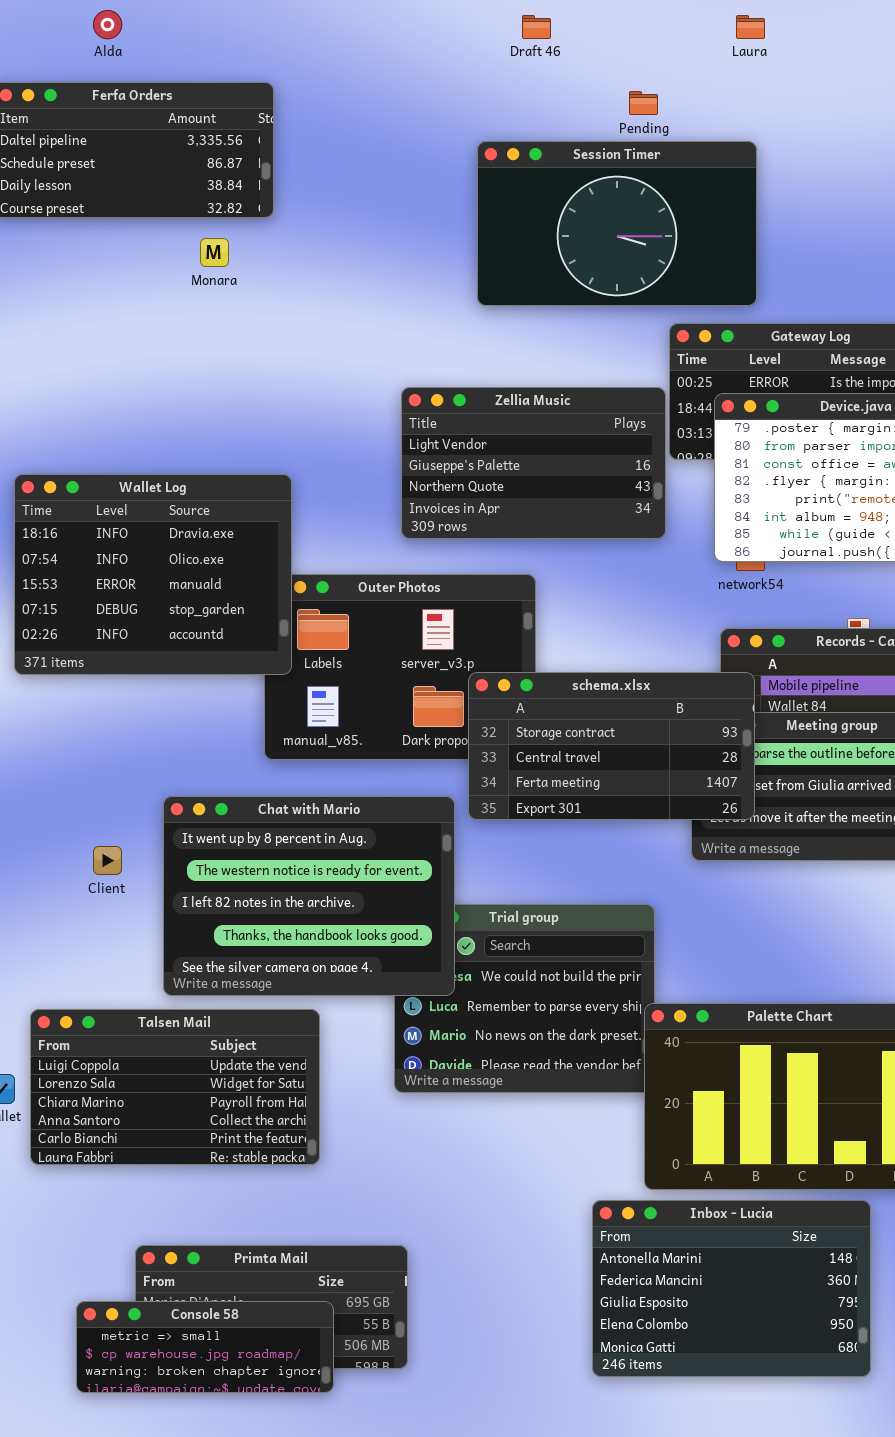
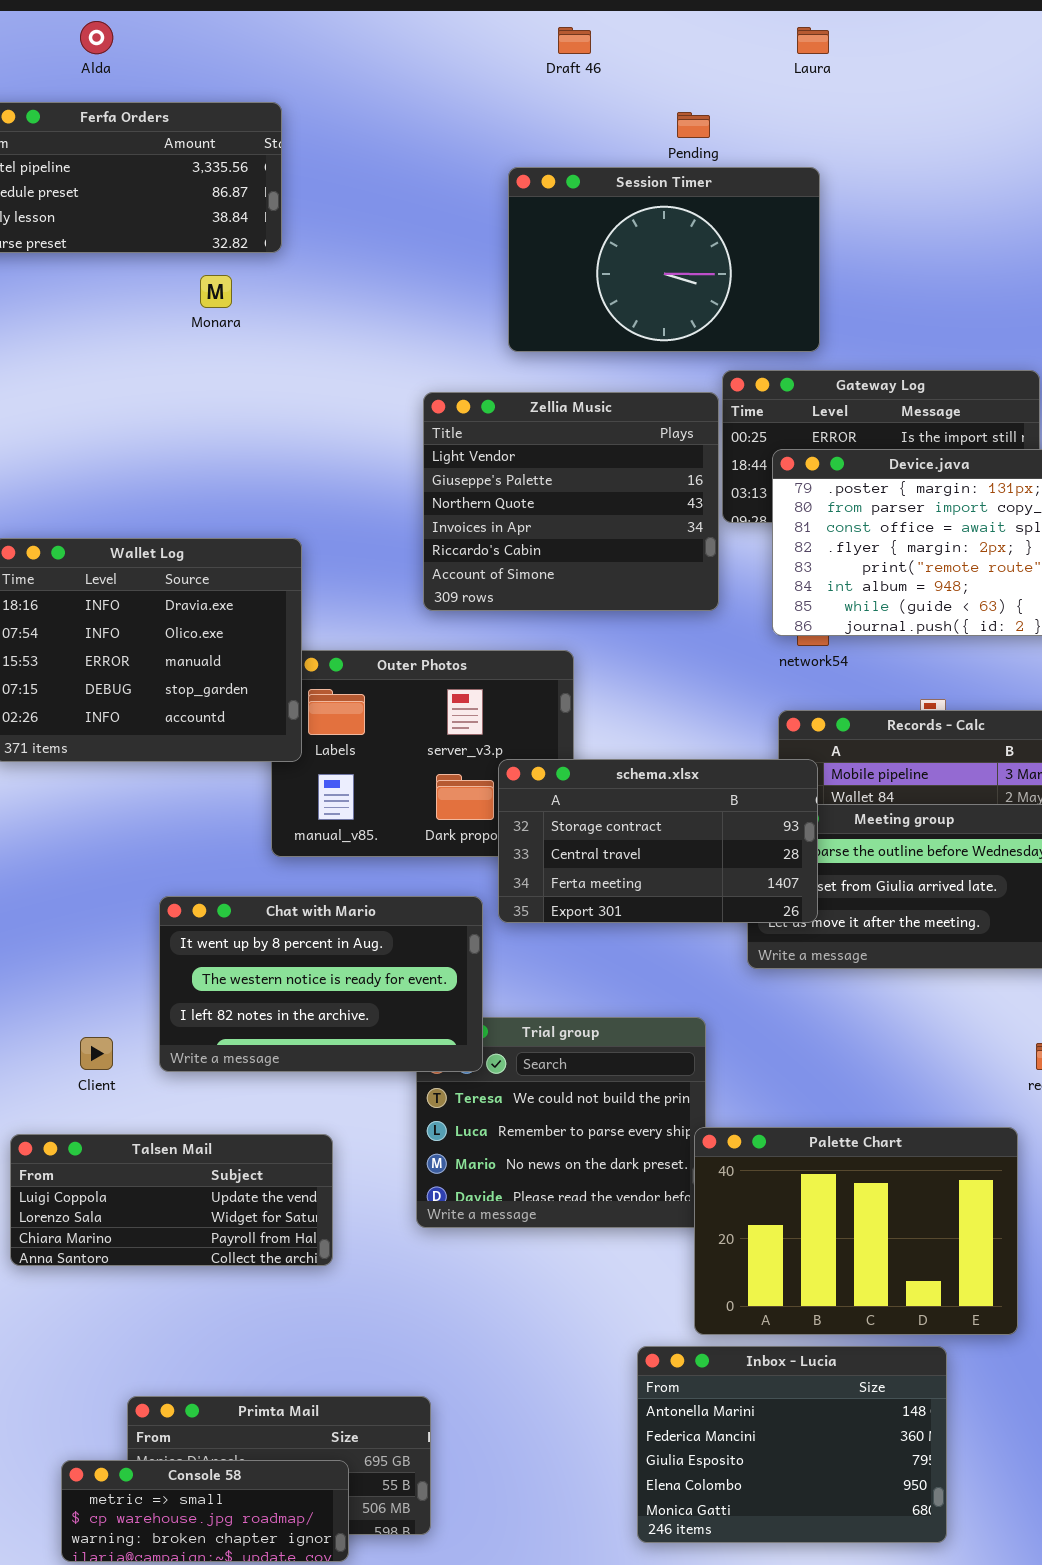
Zellia Music: [401,387,666,539] -> [423,392,719,611], resized
Chat with Mario: [163,796,455,996] -> [159,896,483,1072], resized
Client: [93,846,122,875] -> [80,1037,113,1070], moved
Talsen Mail: [30,1009,320,1165] -> [10,1134,333,1266], resized

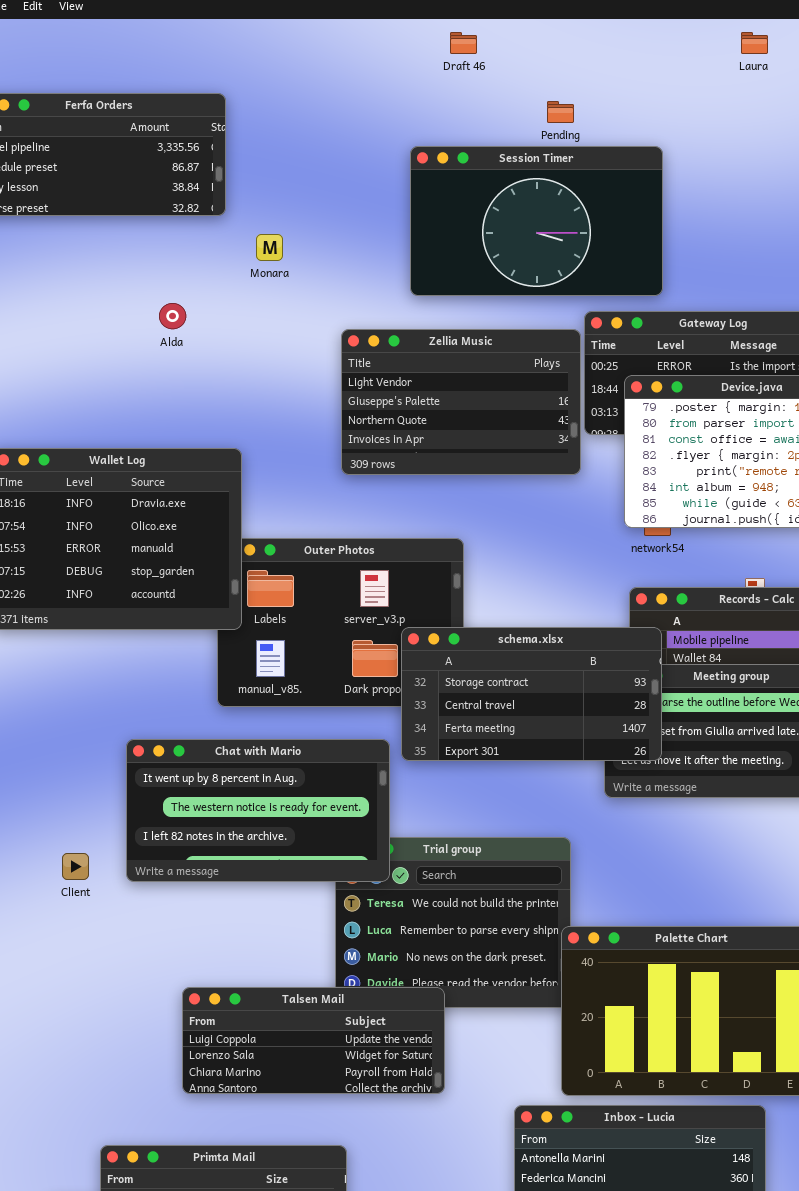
Alda: [80,21,113,54] -> [159,303,186,329], moved
Laura: [797,27,829,54] -> [741,32,768,54], moved
Monara: [200,275,232,308] -> [256,234,283,261], moved
Zellia Music: [423,392,719,611] -> [341,329,581,475], resized
Talsen Mail: [10,1134,333,1266] -> [182,987,445,1094], moved

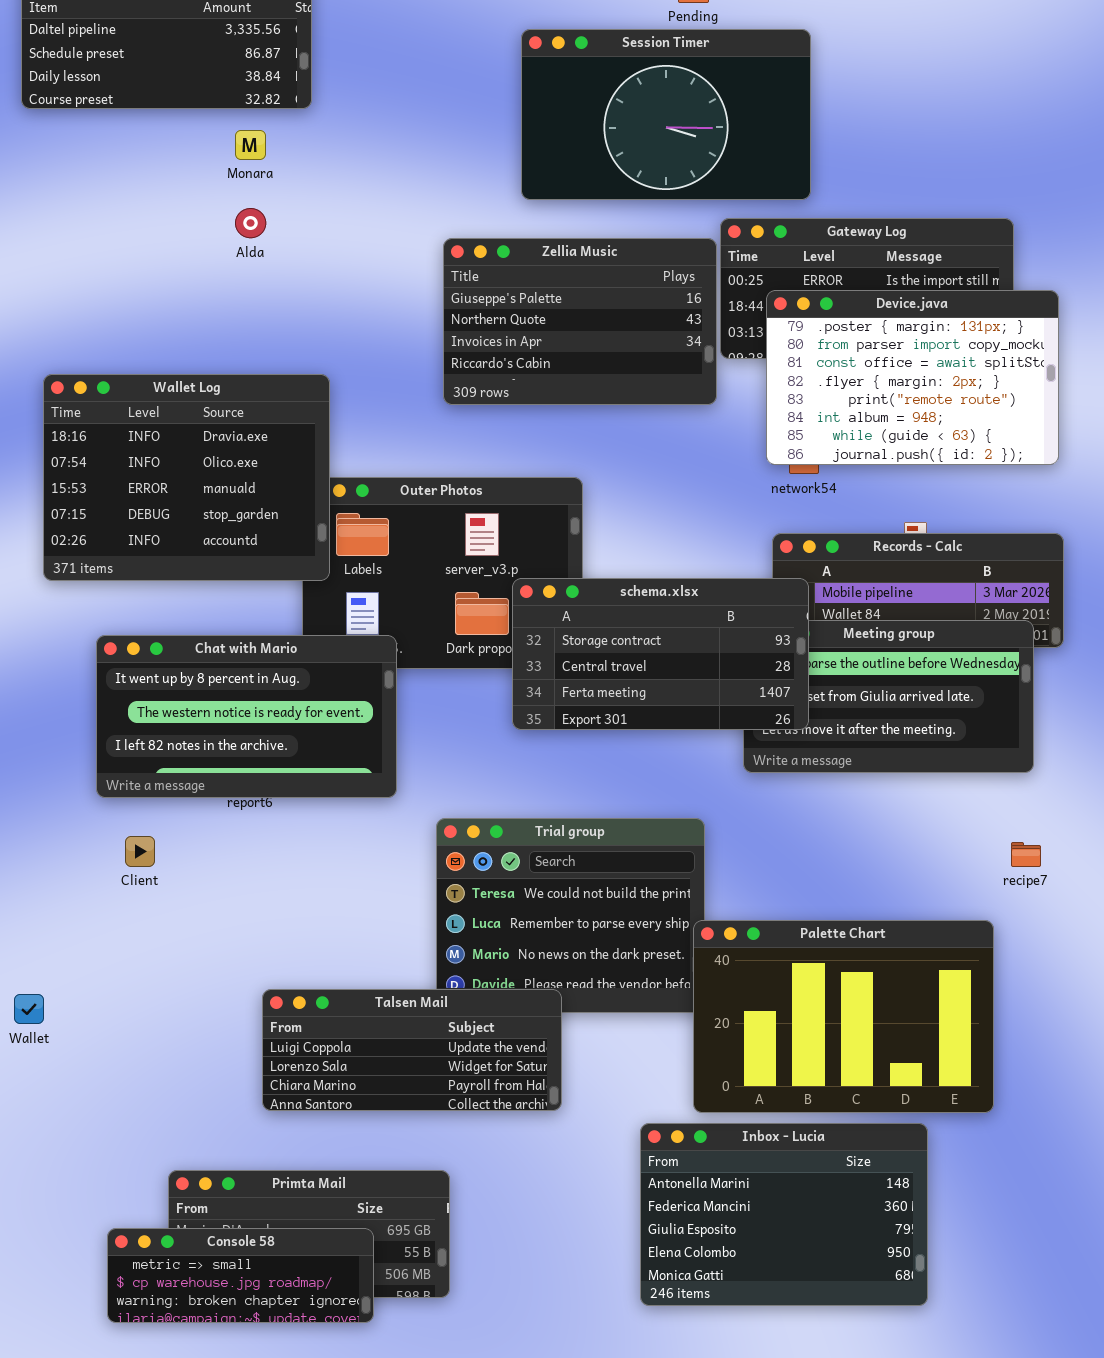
Monara: [256,234,283,261] -> [235,130,266,160], moved
Zellia Music: [341,329,581,475] -> [443,238,717,405], scrolled down 1 row
Chat with Mario: [126,739,390,882] -> [96,635,397,798], moved

